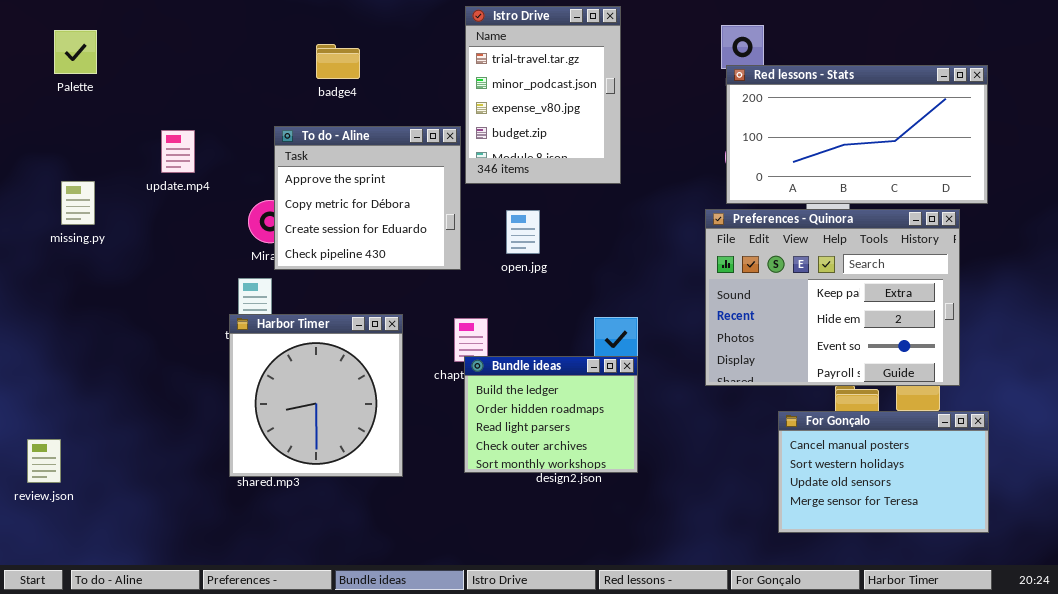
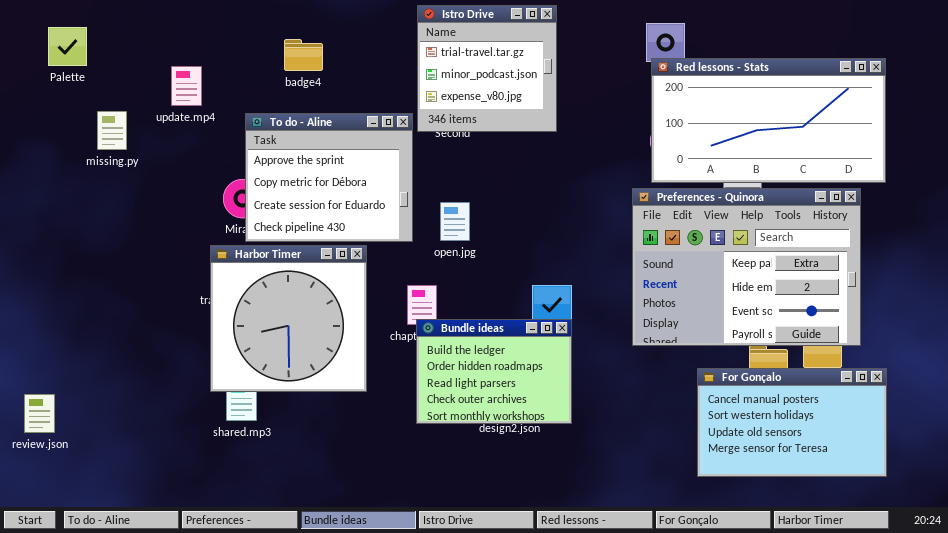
Istro Drive: [465,6,621,184] -> [417,5,557,132], resized
update.mp4: [161,130,195,173] -> [171,66,202,106], moved
missing.py: [61,181,95,225] -> [97,111,127,150], moved
open.jpg: [506,210,540,254] -> [440,202,470,241], moved
Harbor Timer: [229,314,403,477] -> [210,245,367,392], moved

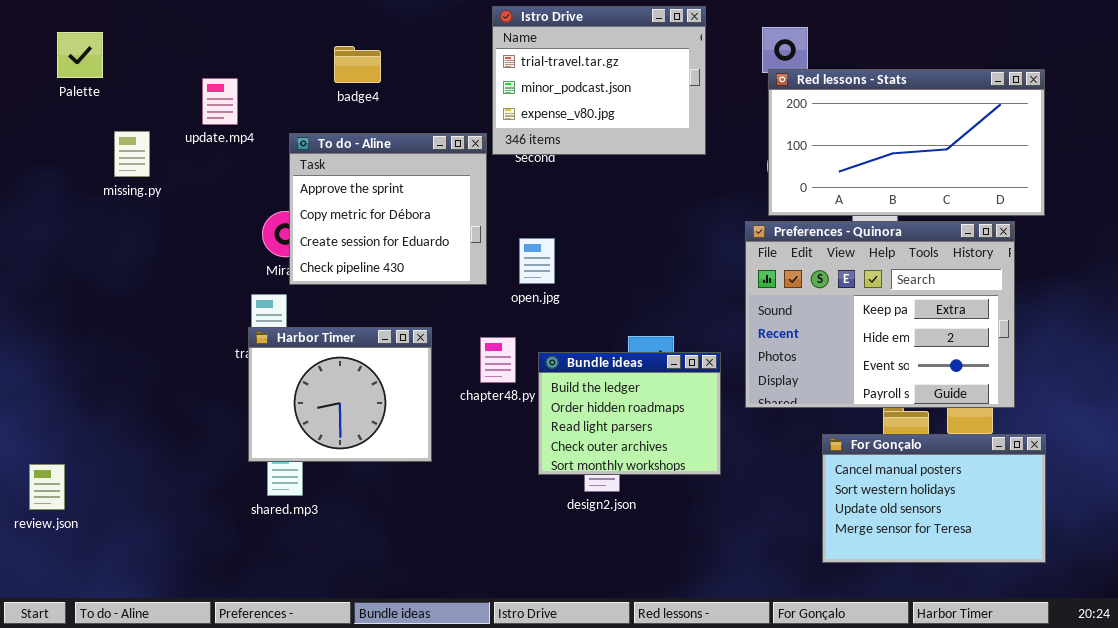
Istro Drive: [417,5,557,132] -> [492,6,706,155], resized
Harbor Timer: [210,245,367,392] -> [248,327,432,462], resized
Bundle ideas: [416,319,572,424] -> [538,352,721,475], moved

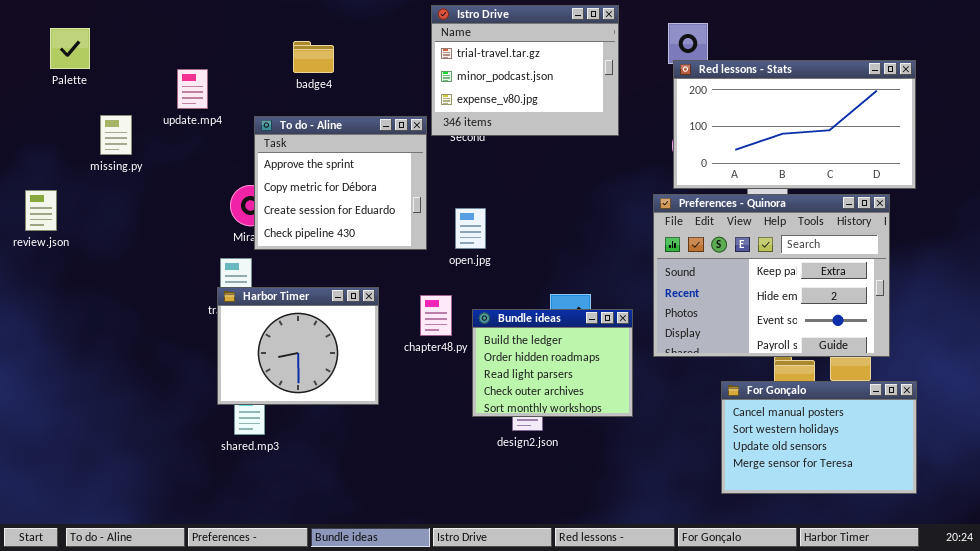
review.json: [29,464,65,510] -> [25,190,57,231], moved

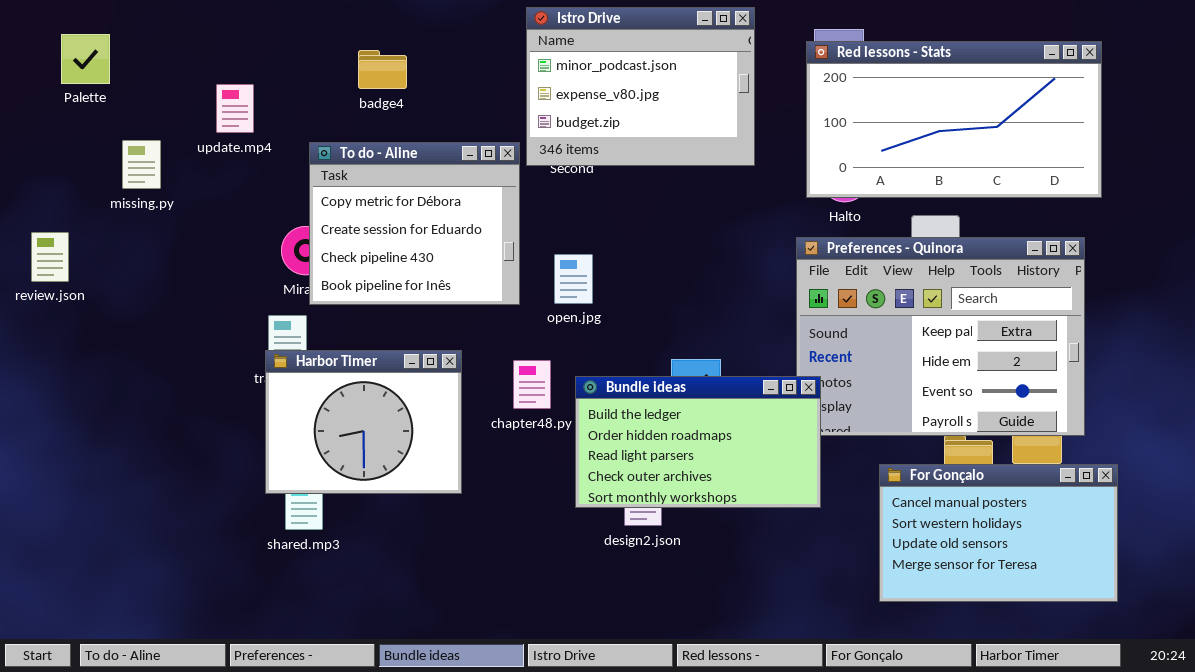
Istro Drive: [431,5,619,136] -> [526,7,755,166], scrolled down 1 row
Red lessons - Stats: [673,60,916,189] -> [806,41,1102,198], moved
To do - Aline: [254,116,427,250] -> [309,142,520,305], scrolled down 1 row
Bundle ideas: [472,309,633,417] -> [575,376,821,508], resized

